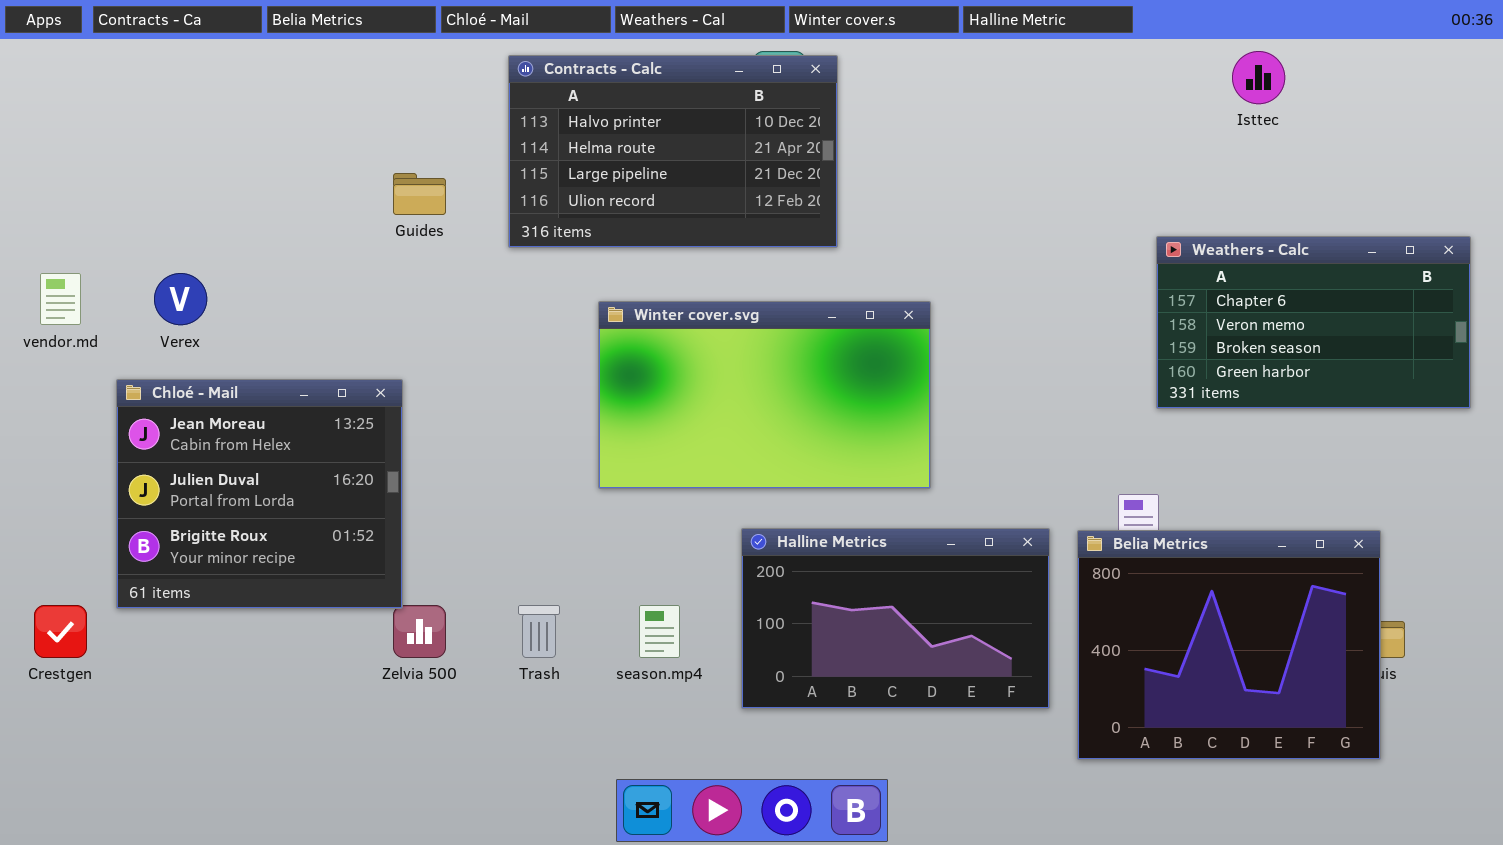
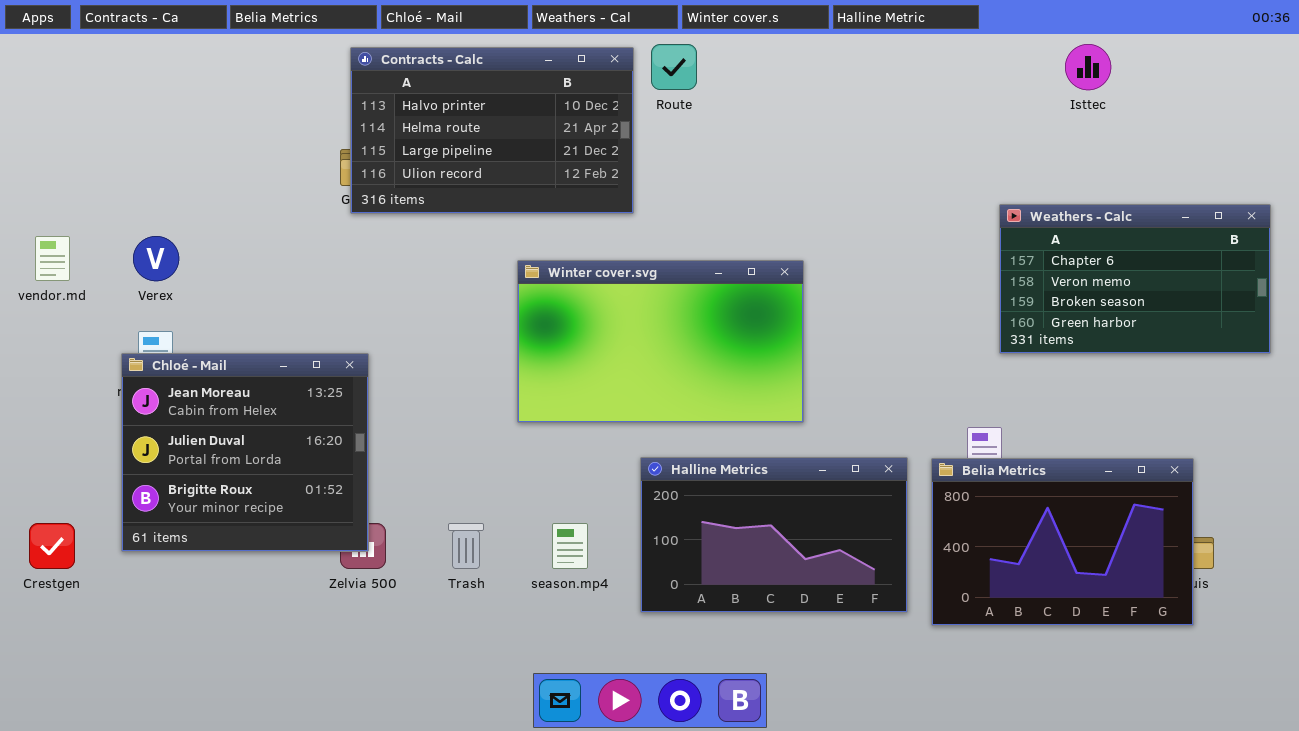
Contracts - Calc: [508,55,838,248] -> [350,47,634,214], moved
Chloé - Mail: [116,379,403,609] -> [121,353,369,552], moved
Belia Metrics: [1077,530,1381,760] -> [931,458,1194,626], resized

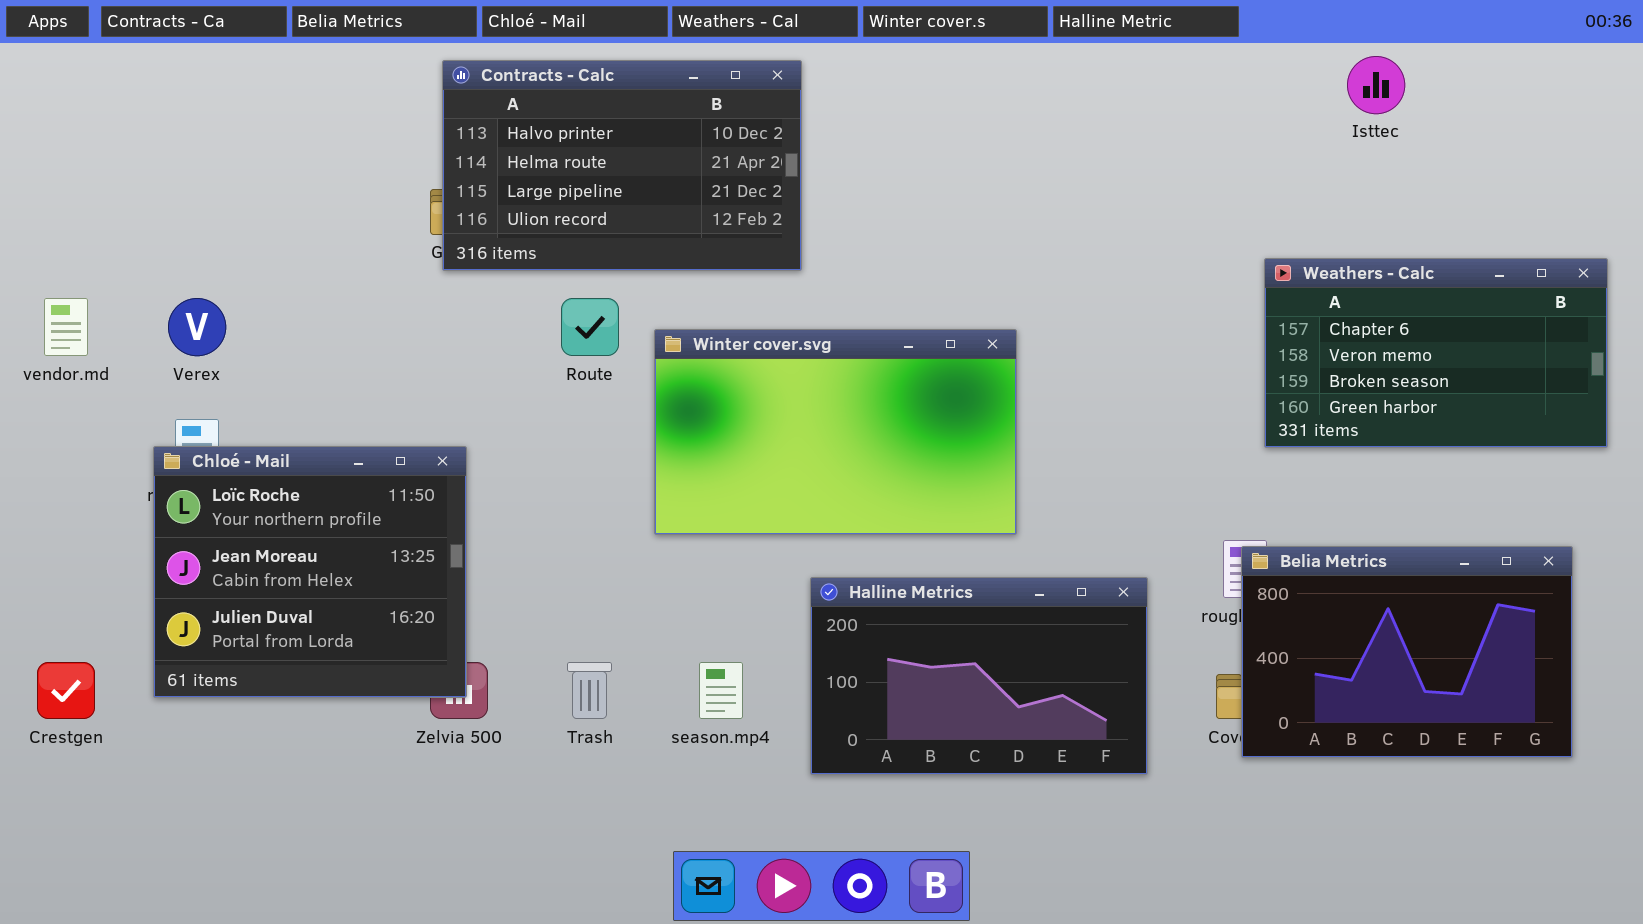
Route: [651,44,697,90] -> [561,298,619,356], moved
Chloé - Mail: [121,353,369,552] -> [153,446,467,698], scrolled up 1 row
Belia Metrics: [931,458,1194,626] -> [1241,546,1573,758], moved

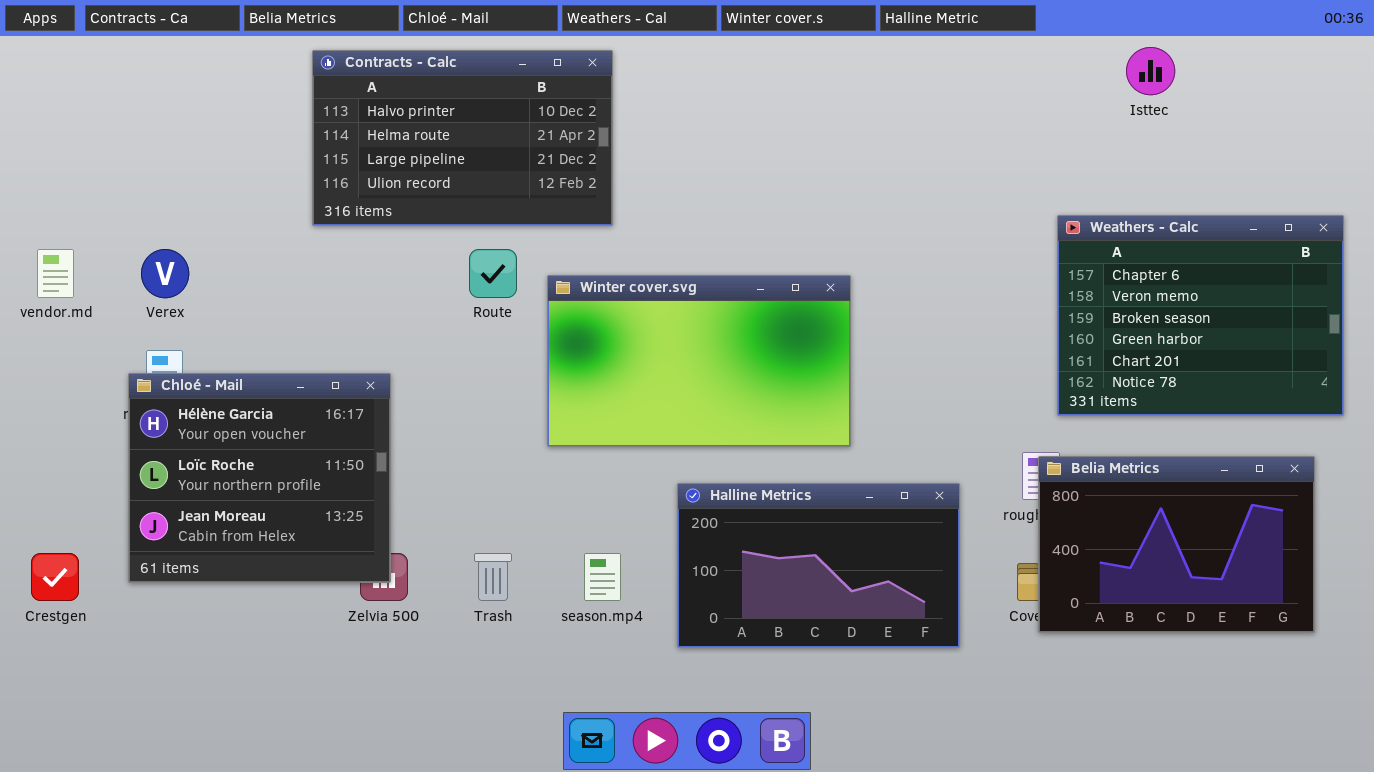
Contracts - Calc: [442,60,802,271] -> [312,50,613,226], moved
Weathers - Calc: [1264,258,1608,448] -> [1057,215,1344,416], resized
Chloé - Mail: [153,446,467,698] -> [128,373,391,583], scrolled up 1 row

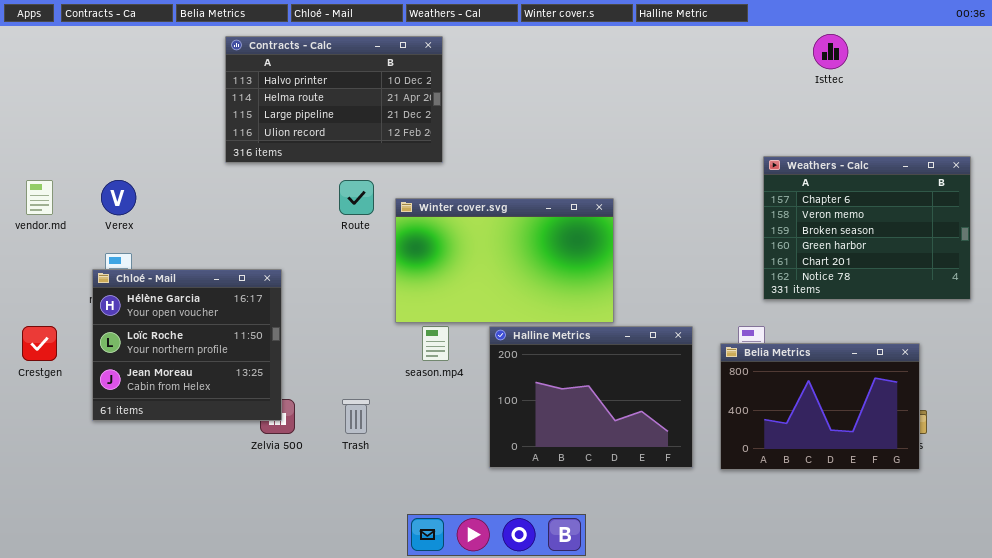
Belia Metrics: [1038,456,1315,633] -> [720,343,920,470], moved
Halline Metrics: [677,483,960,648] -> [489,326,693,468], resized
Crestgen: [31,553,79,601] -> [22,326,57,361], moved
season.mp4: [584,553,621,601] -> [422,326,449,361], moved

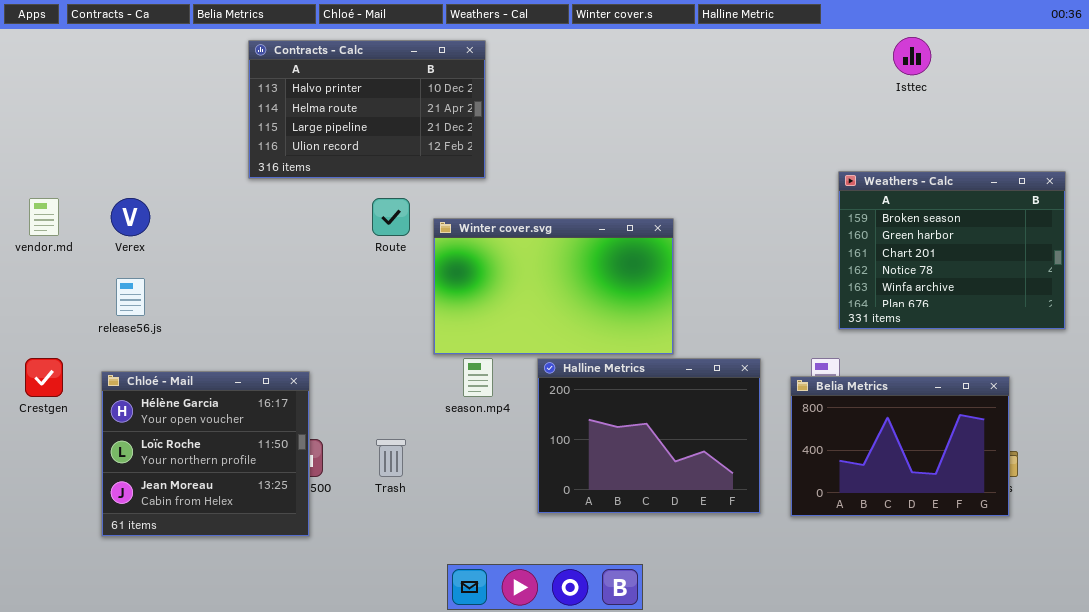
Weathers - Calc: [763,156,971,300] -> [838,171,1066,330], scrolled down 2 rows
Chloé - Mail: [92,269,282,421] -> [101,371,310,537], moved

